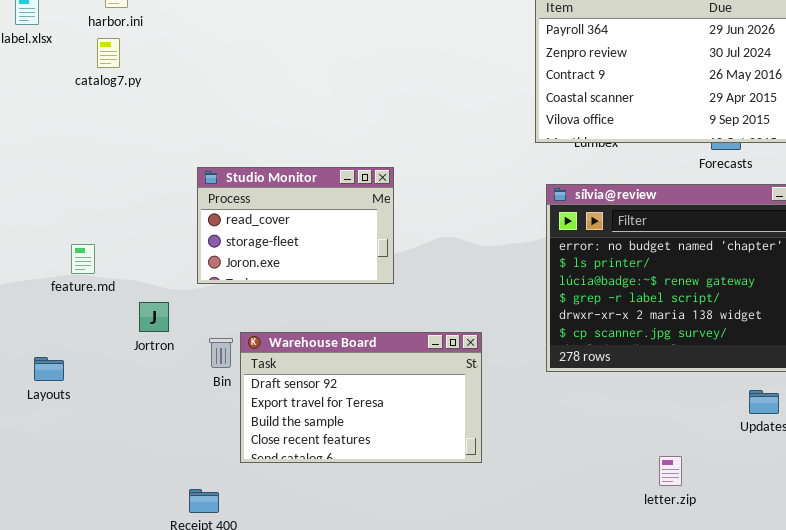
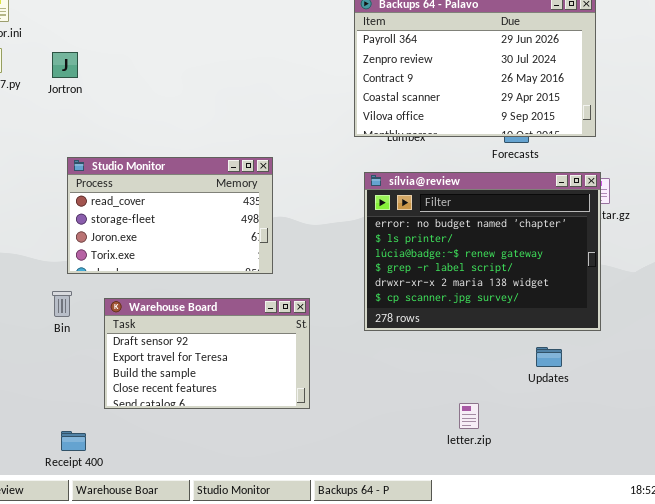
Studio Monitor: [197,167,394,284] -> [67,157,273,274], resized
Jortron: [139,302,169,332] -> [52,52,78,78], moved
Bin: [209,338,233,368] -> [52,291,72,317], moved

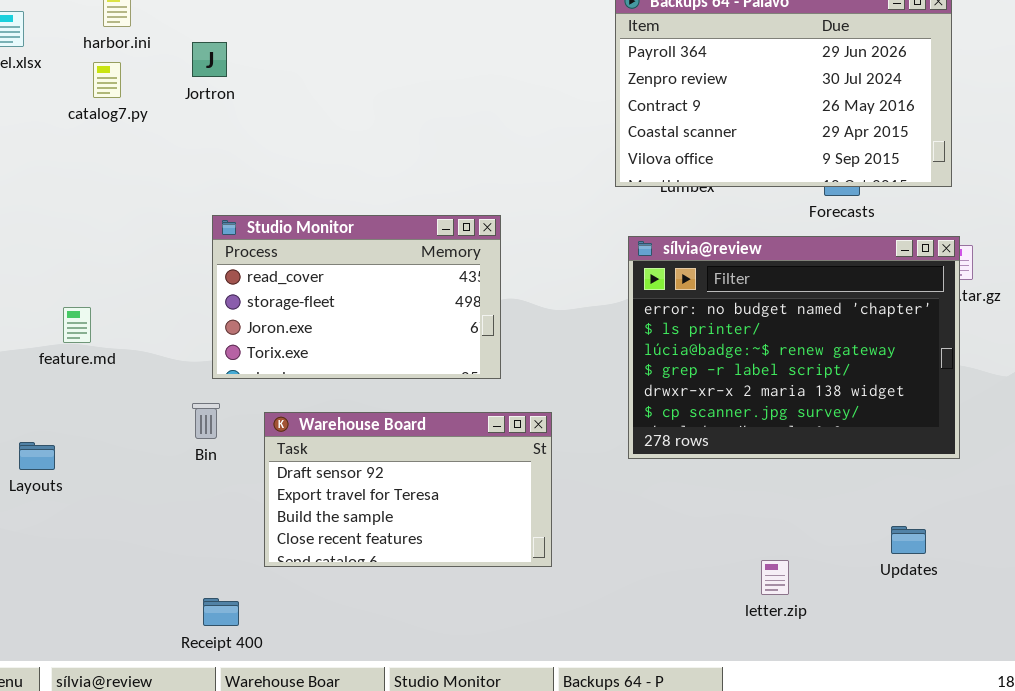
Jortron: [52,52,78,78] -> [192,42,227,77], moved
Updates: [536,347,562,367] -> [891,526,926,554], moved

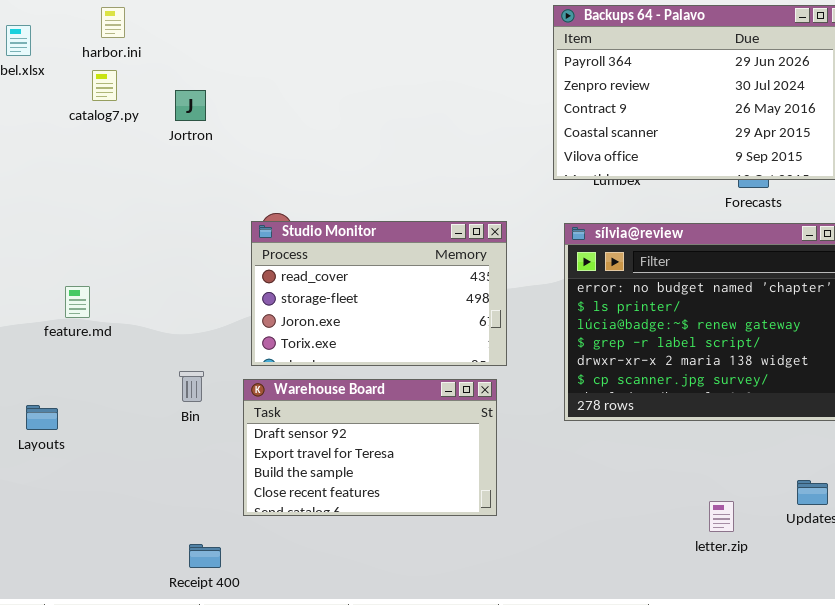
Jortron: [192,42,227,77] -> [175,90,206,121], moved
Studio Monitor: [212,215,501,379] -> [251,221,507,366], moved
letter.zip: [761,560,789,595] -> [709,501,734,532], moved

